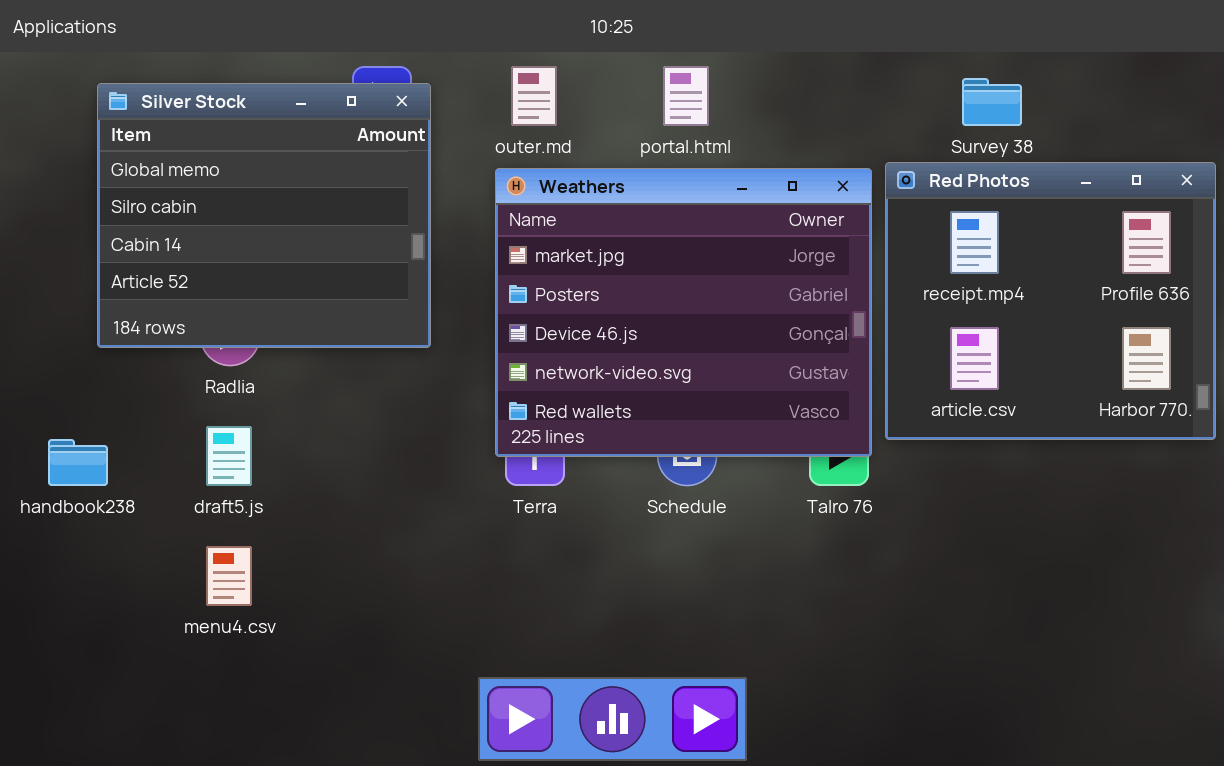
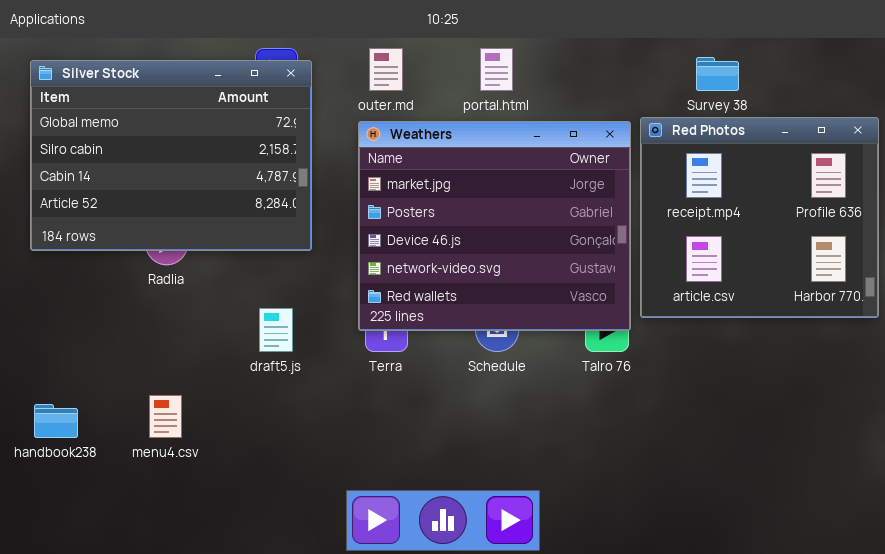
Silver Stock: [97,83,431,348] -> [30,60,312,251], resized
draft5.js: [206,426,252,486] -> [259,308,293,352], moved
handbook238: [48,439,108,486] -> [34,404,78,438], moved

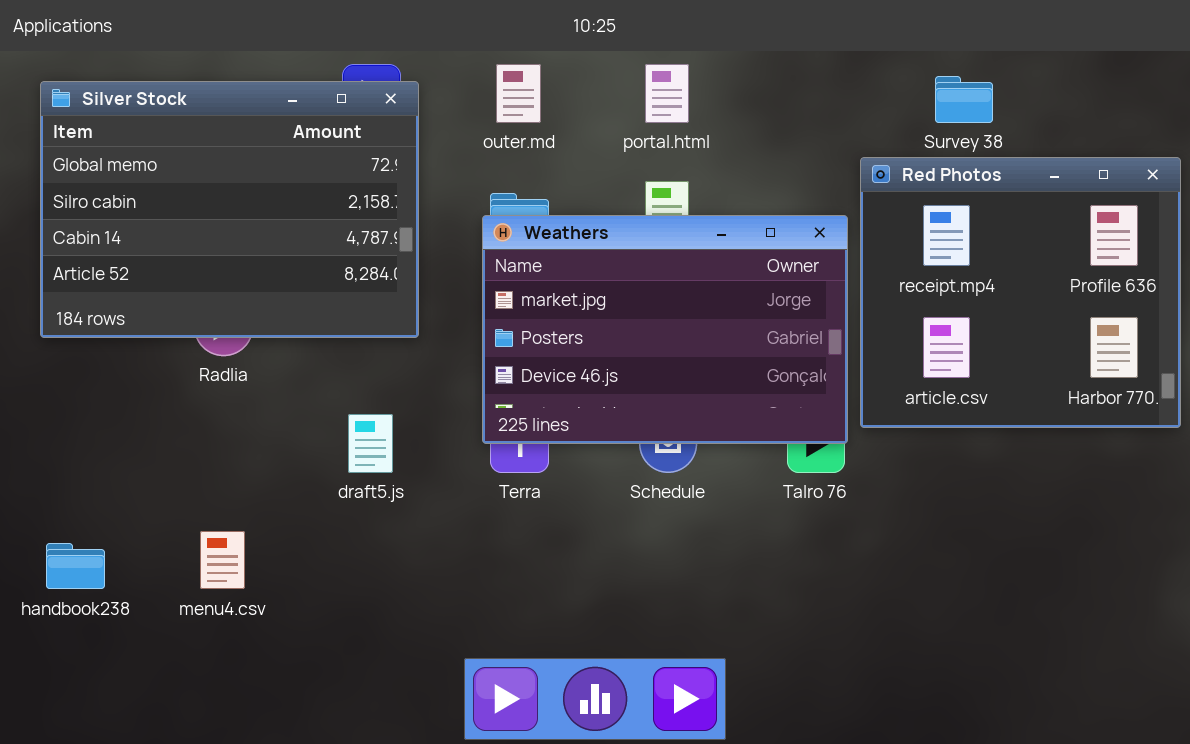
Weathers: [358,121,631,331] -> [482,215,848,444], resized

